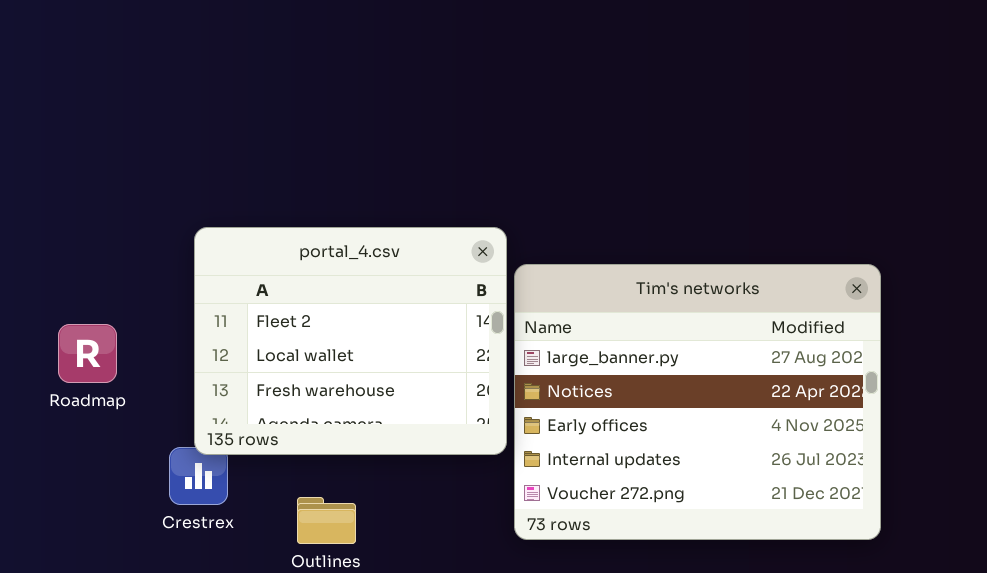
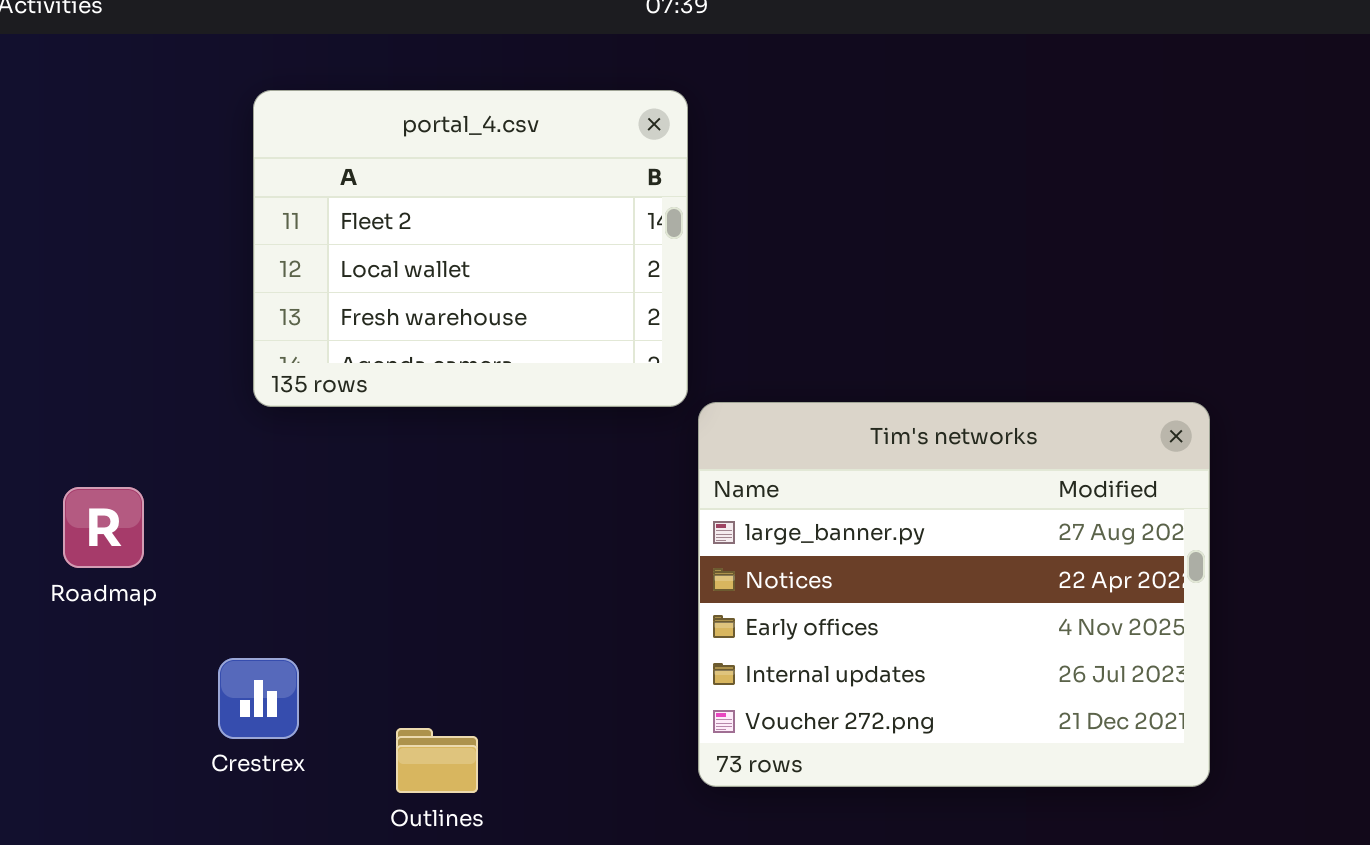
portal_4.csv: [194,227,507,455] -> [253,90,688,407], moved

